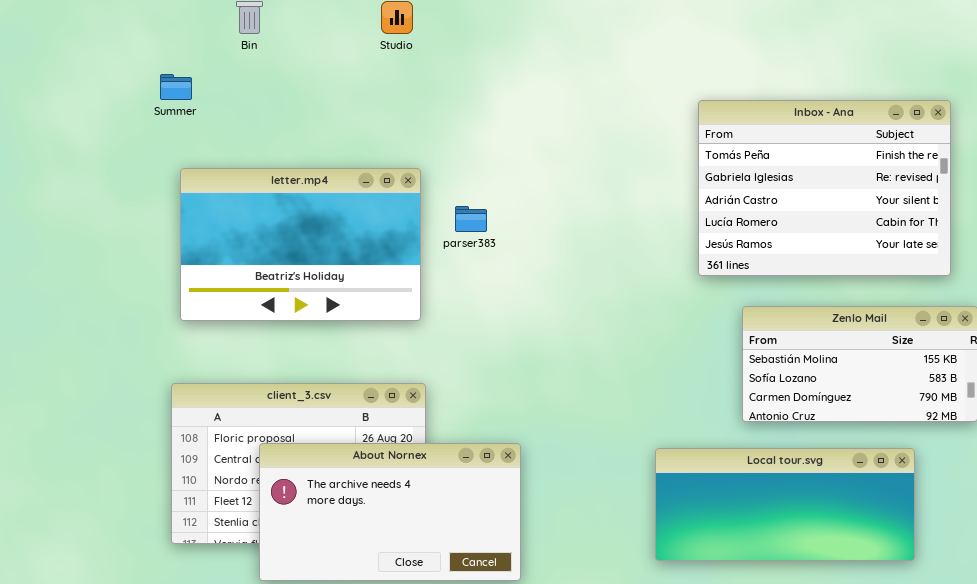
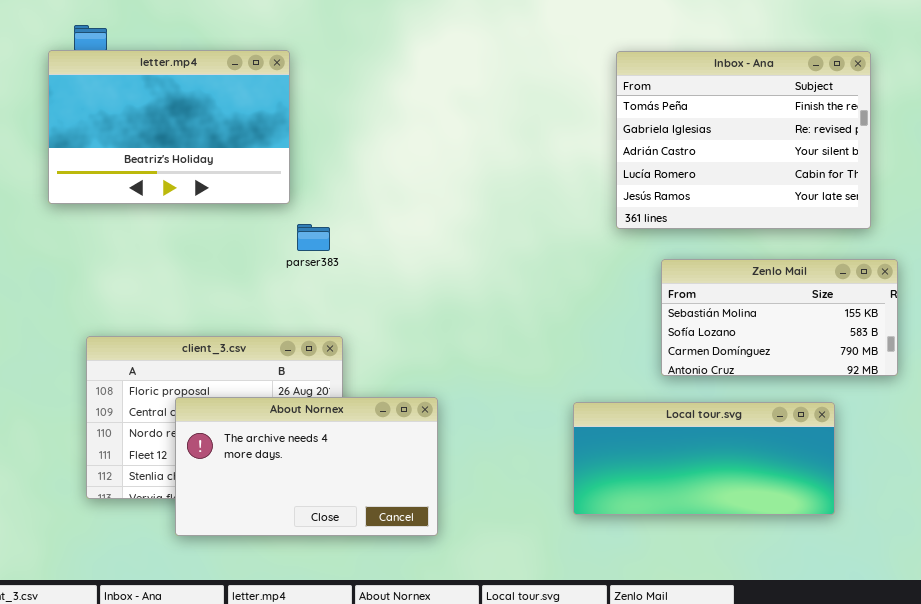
letter.mp4: [180,168,421,321] -> [48,50,290,204], moved
parser383: [455,206,487,232] -> [297,224,330,251], moved

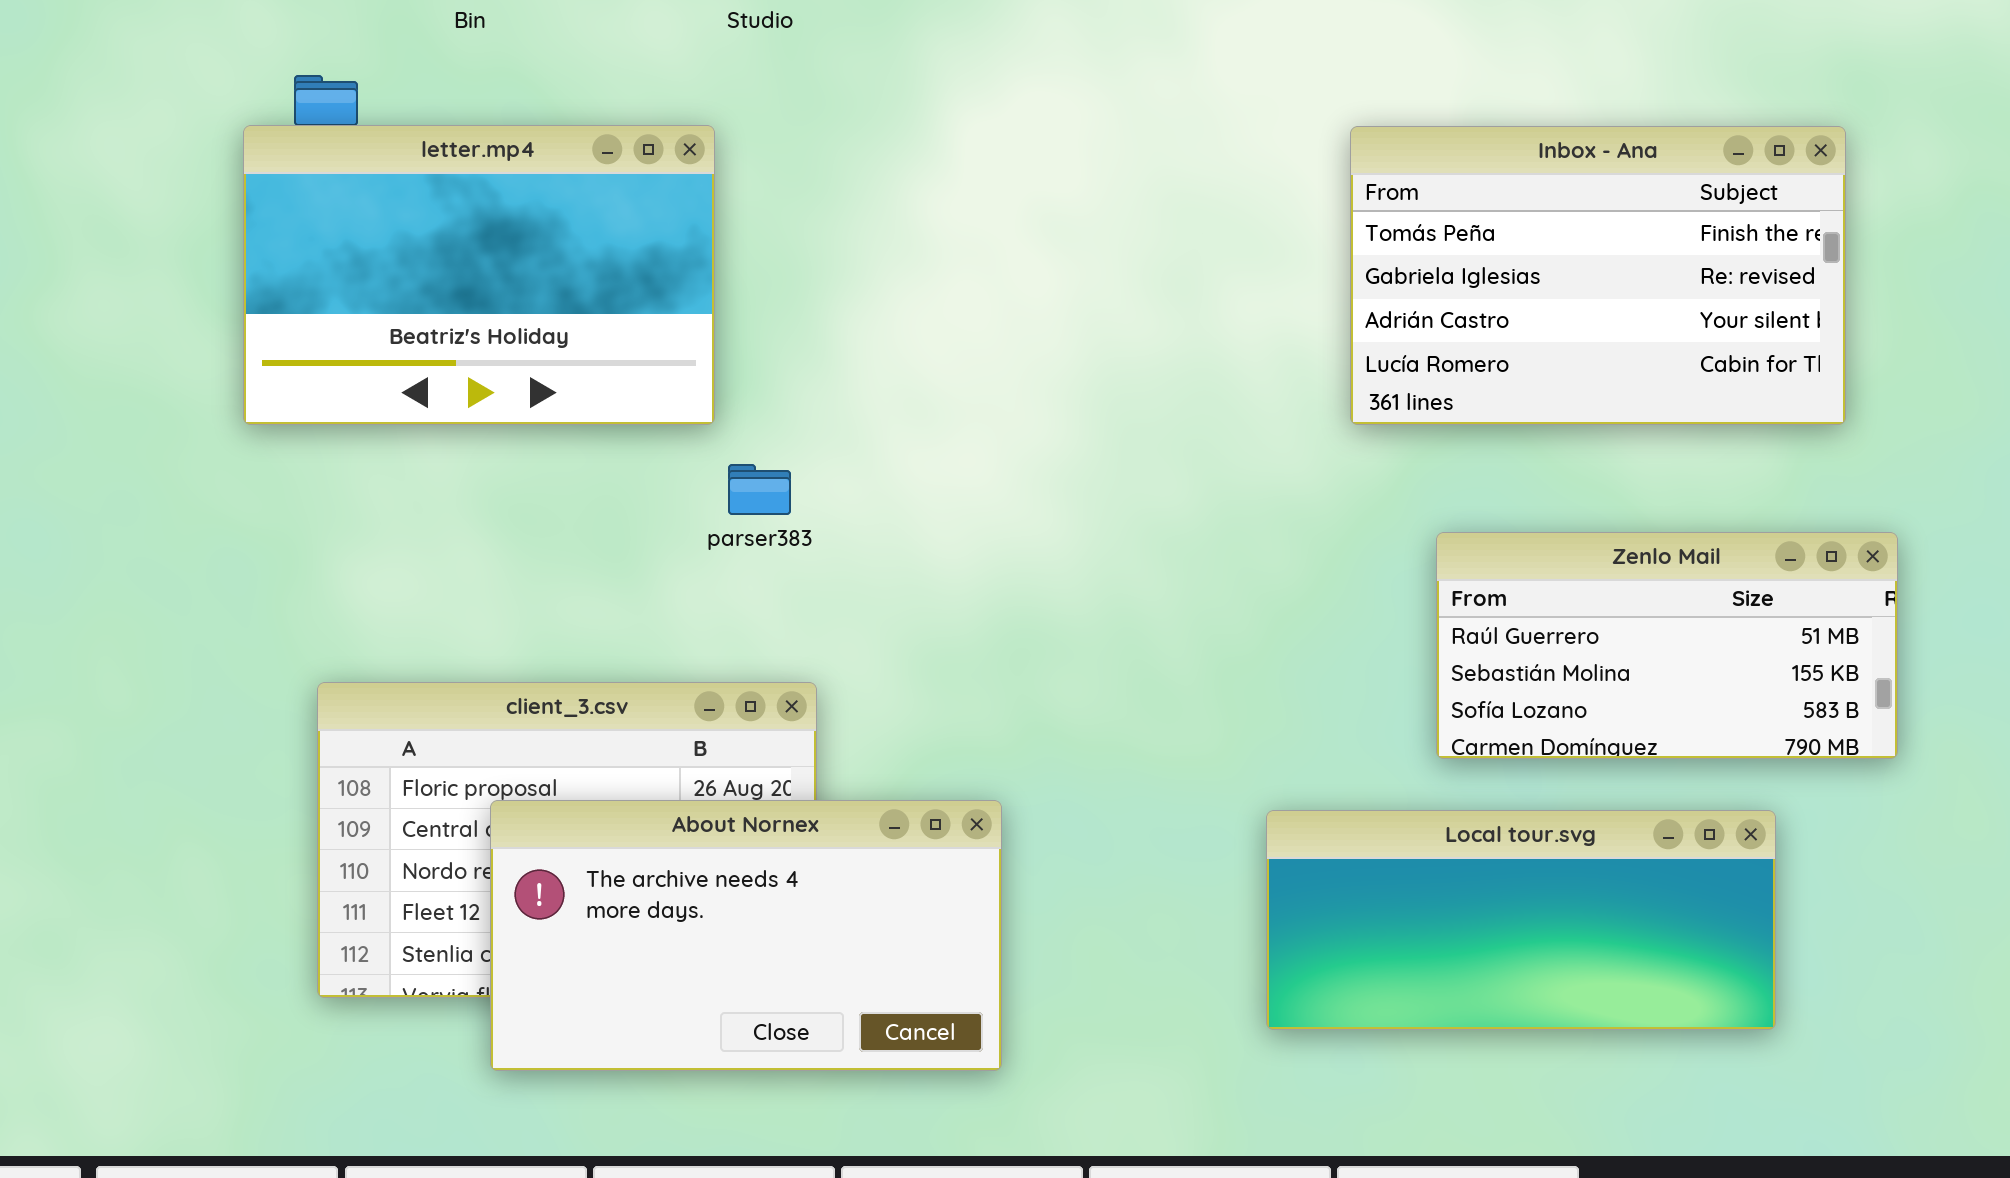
Inbox - Ana: [616,51,871,229] -> [1350,126,1846,425], resized
Zenlo Mail: [661,259,898,376] -> [1436,532,1898,759], scrolled up 1 row

